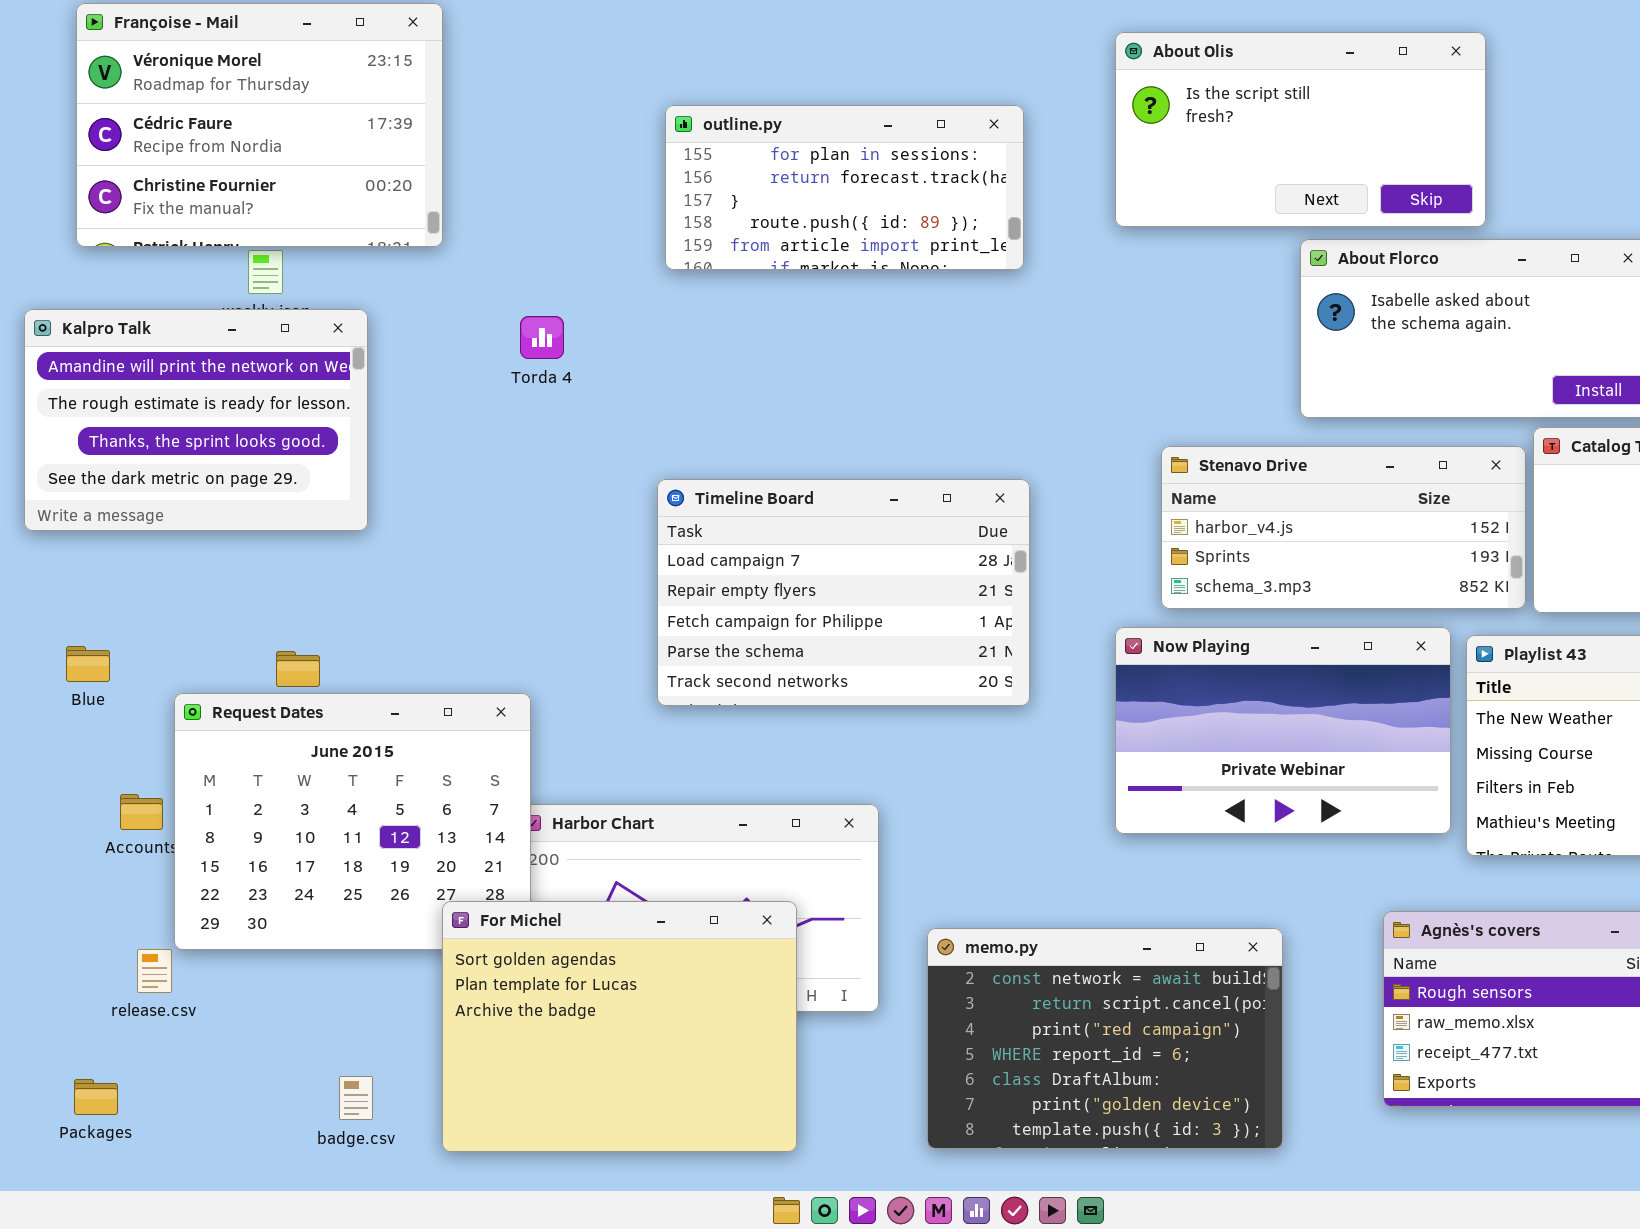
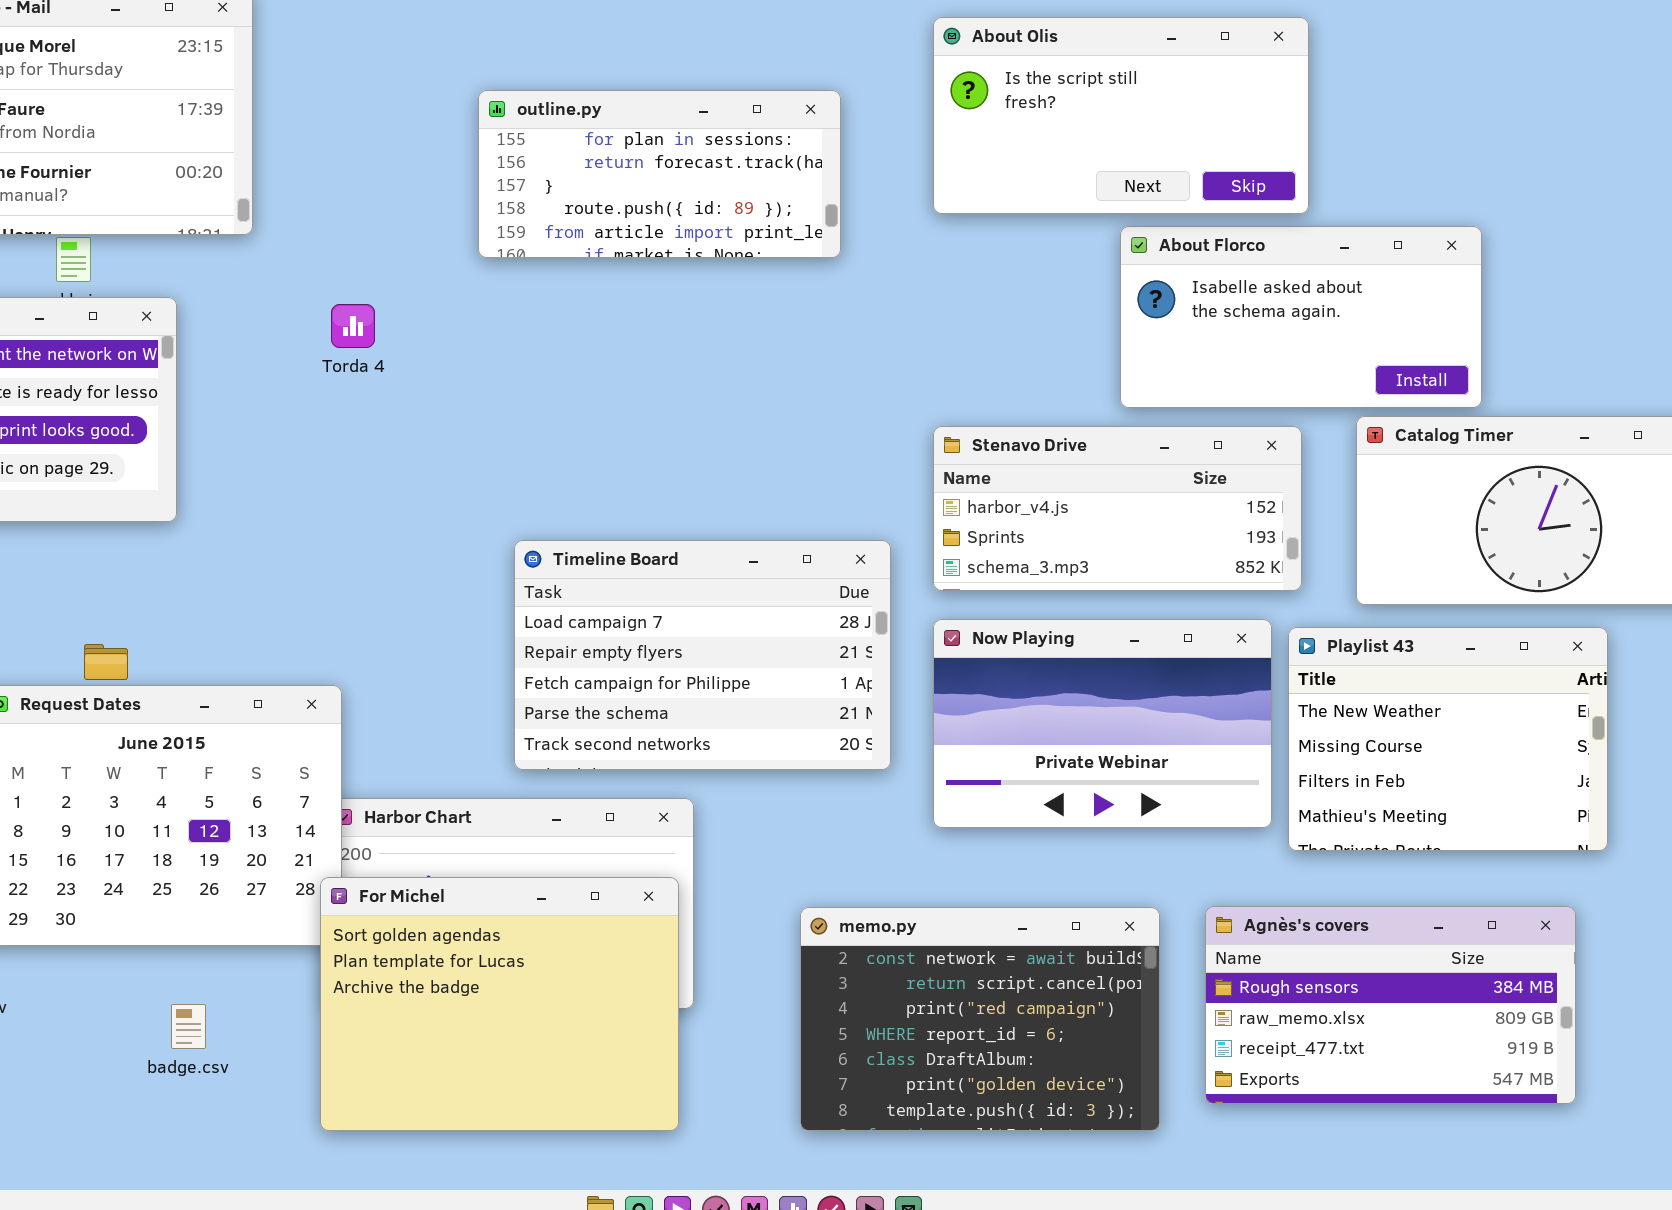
Stenavo Drive: [1161,446,1526,609] -> [933,426,1302,591], moved
Timeline Board: [657,479,1030,706] -> [514,540,891,770], moved
For Michel: [442,901,797,1152] -> [320,877,679,1131], moved
memo.py: [927,928,1283,1149] -> [800,907,1160,1131], moved
badge.csv: [339,1076,373,1120] -> [171,1004,206,1049], moved

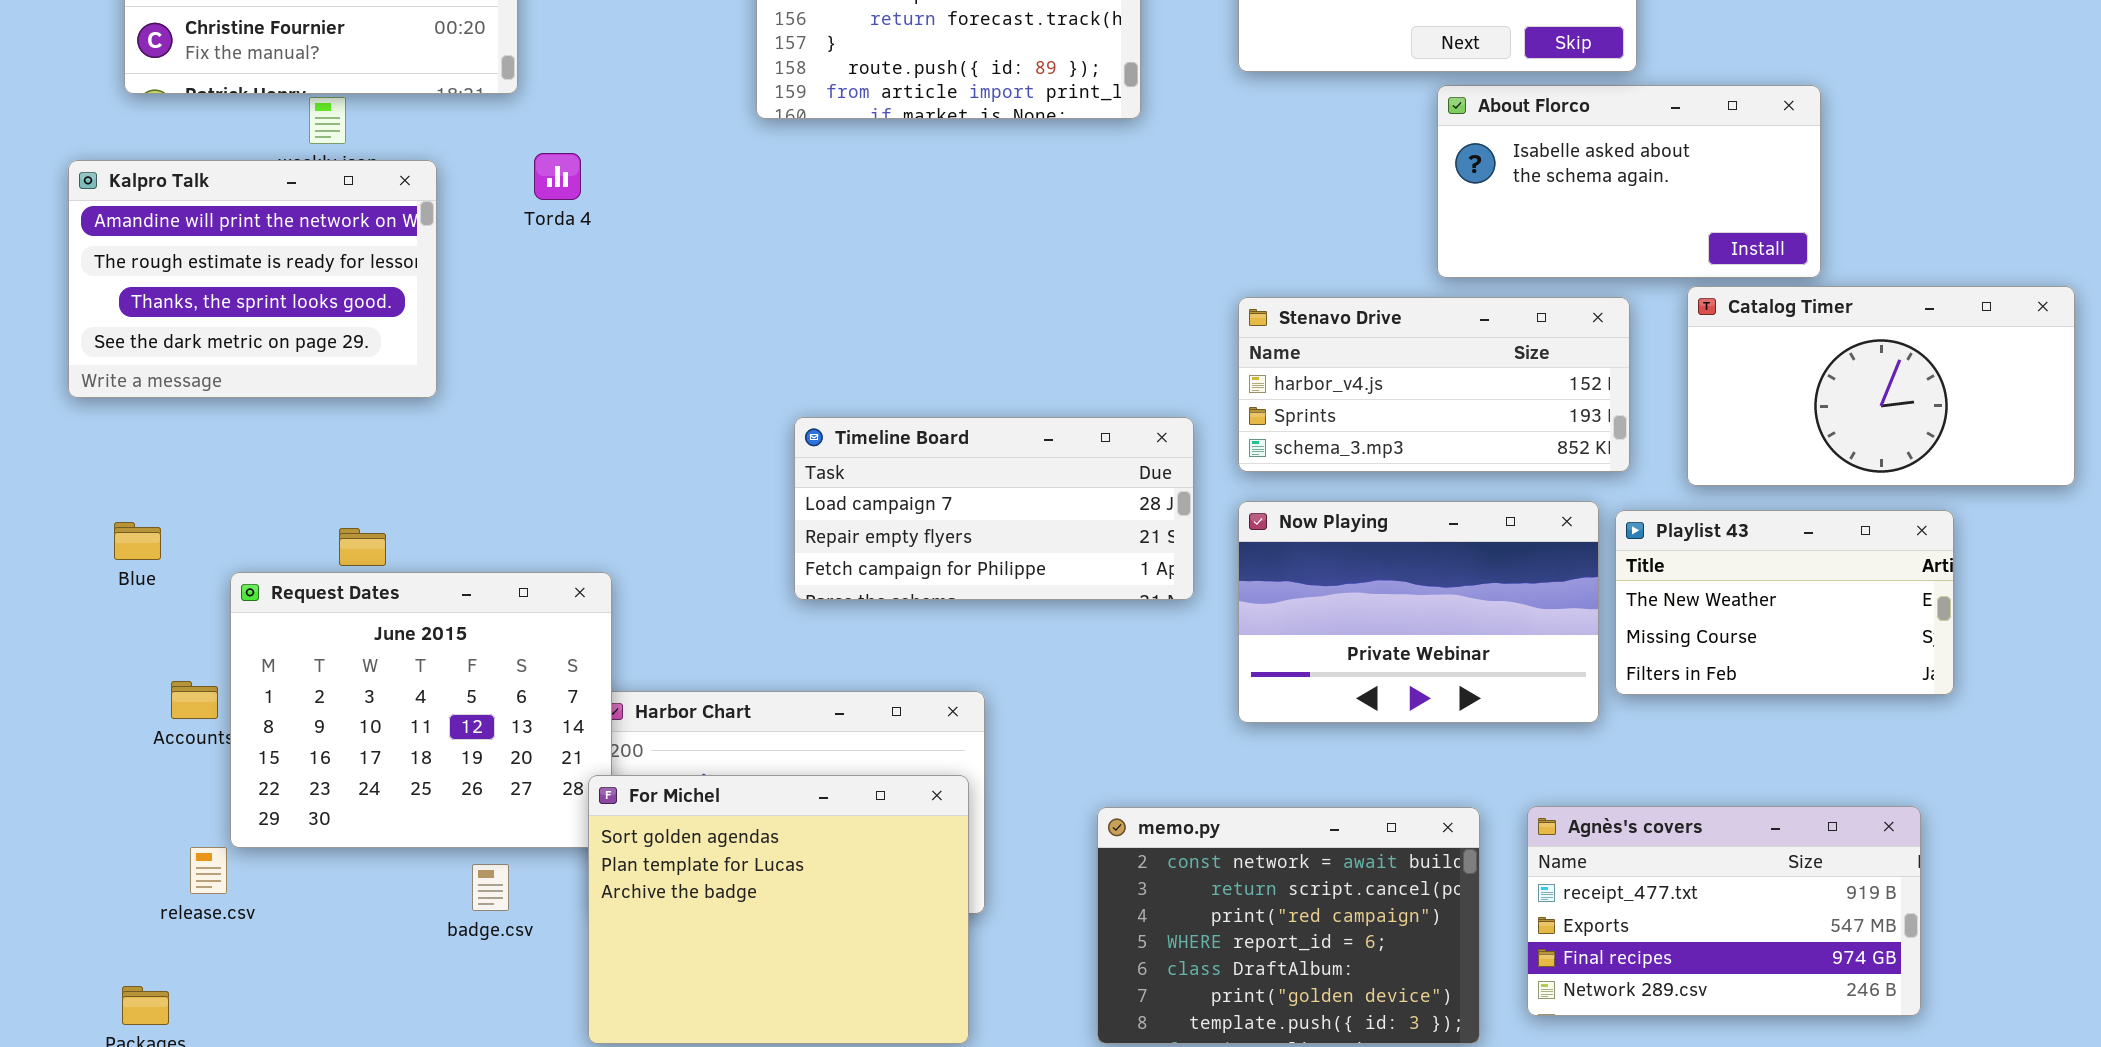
Torda 4: [331,304,375,348] -> [534,153,581,200], moved
Timeline Board: [514,540,891,770] -> [794,417,1194,600], resized
Playlist 43: [1288,627,1608,851] -> [1615,510,1954,695], resized
Agnès's covers: [1205,906,1576,1104] -> [1527,806,1921,1016], scrolled down 2 rows
badge.csv: [171,1004,206,1049] -> [472,864,509,911], moved

